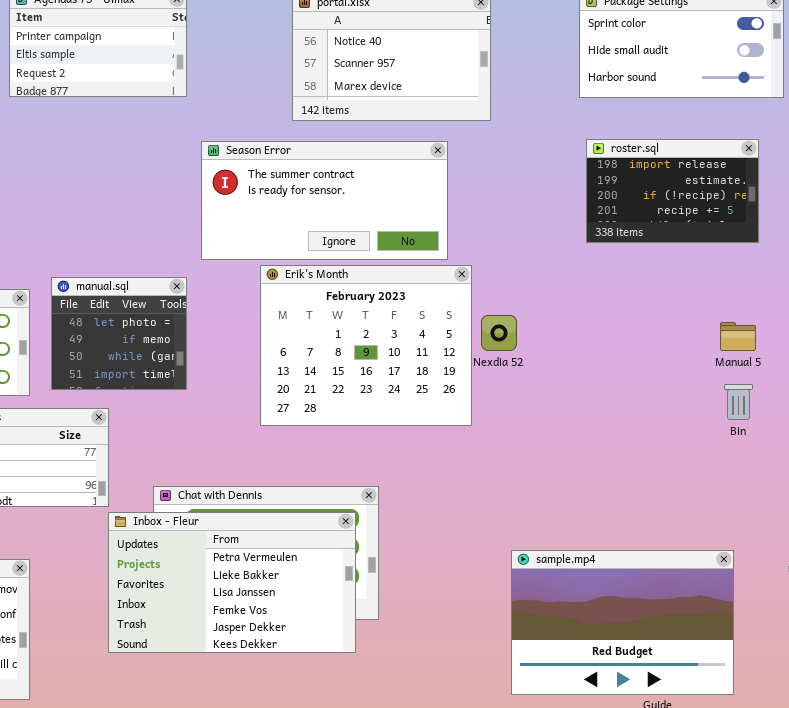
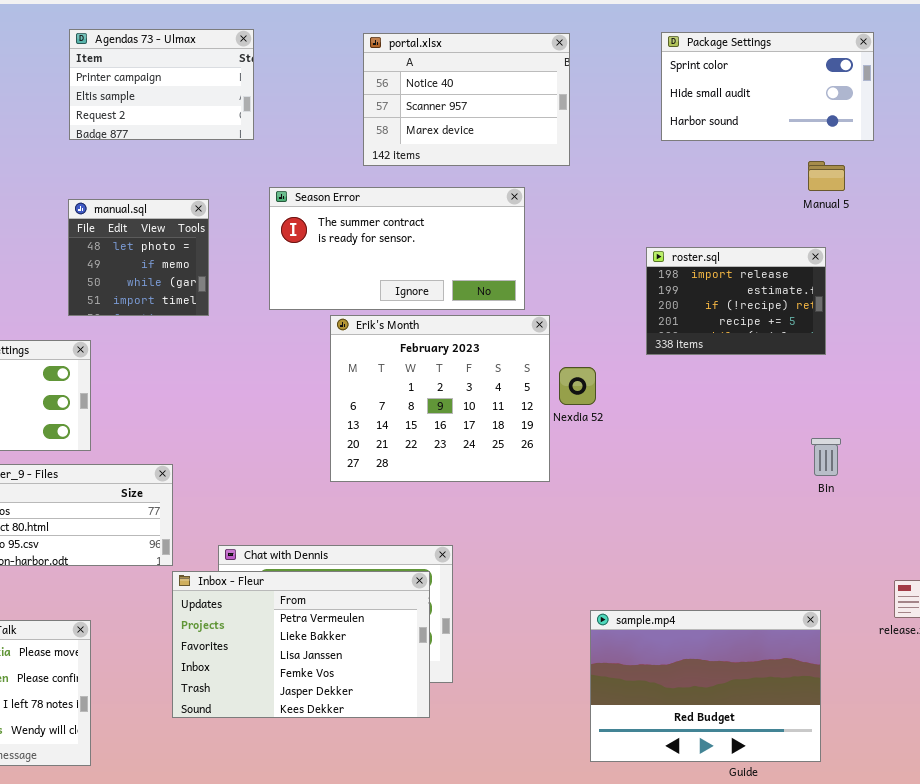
roster.sql: [586,139,759,243] -> [646,247,826,355], moved
manual.sql: [51,277,187,390] -> [68,199,209,316], moved
Manual 5: [720,322,756,351] -> [808,161,845,191], moved

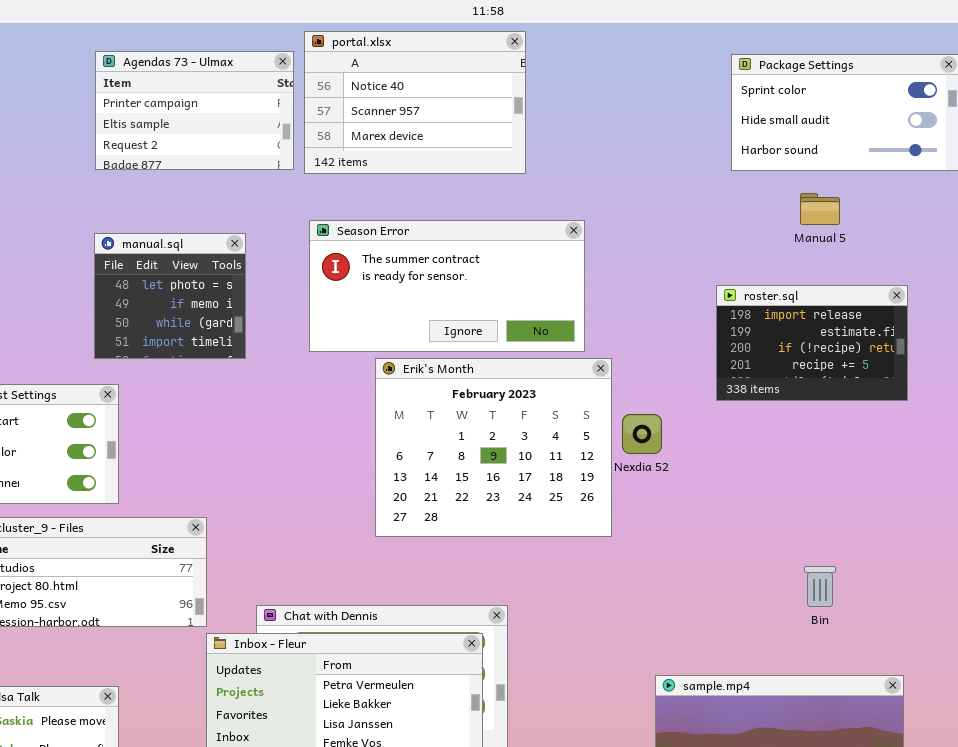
portal.xlsx: [363,33,570,166] -> [304,31,526,174], moved
Manual 5: [808,161,845,191] -> [800,193,840,225], moved
Bin: [811,438,841,476] -> [804,566,836,607], moved

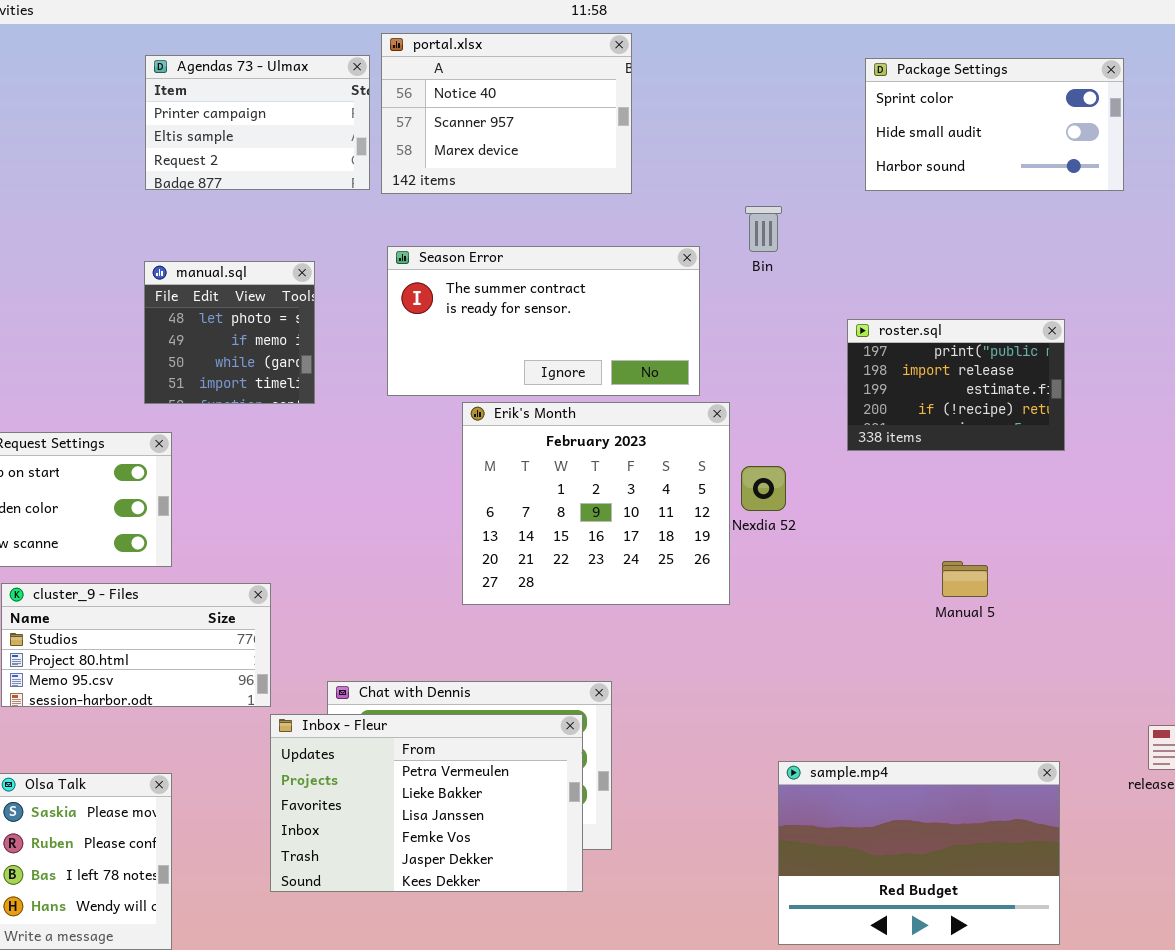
Manual 5: [800,193,840,225] -> [942,561,988,597], moved
roster.sql: [716,285,908,401] -> [847,319,1065,451], scrolled up 1 row
Bin: [804,566,836,607] -> [745,206,782,252], moved

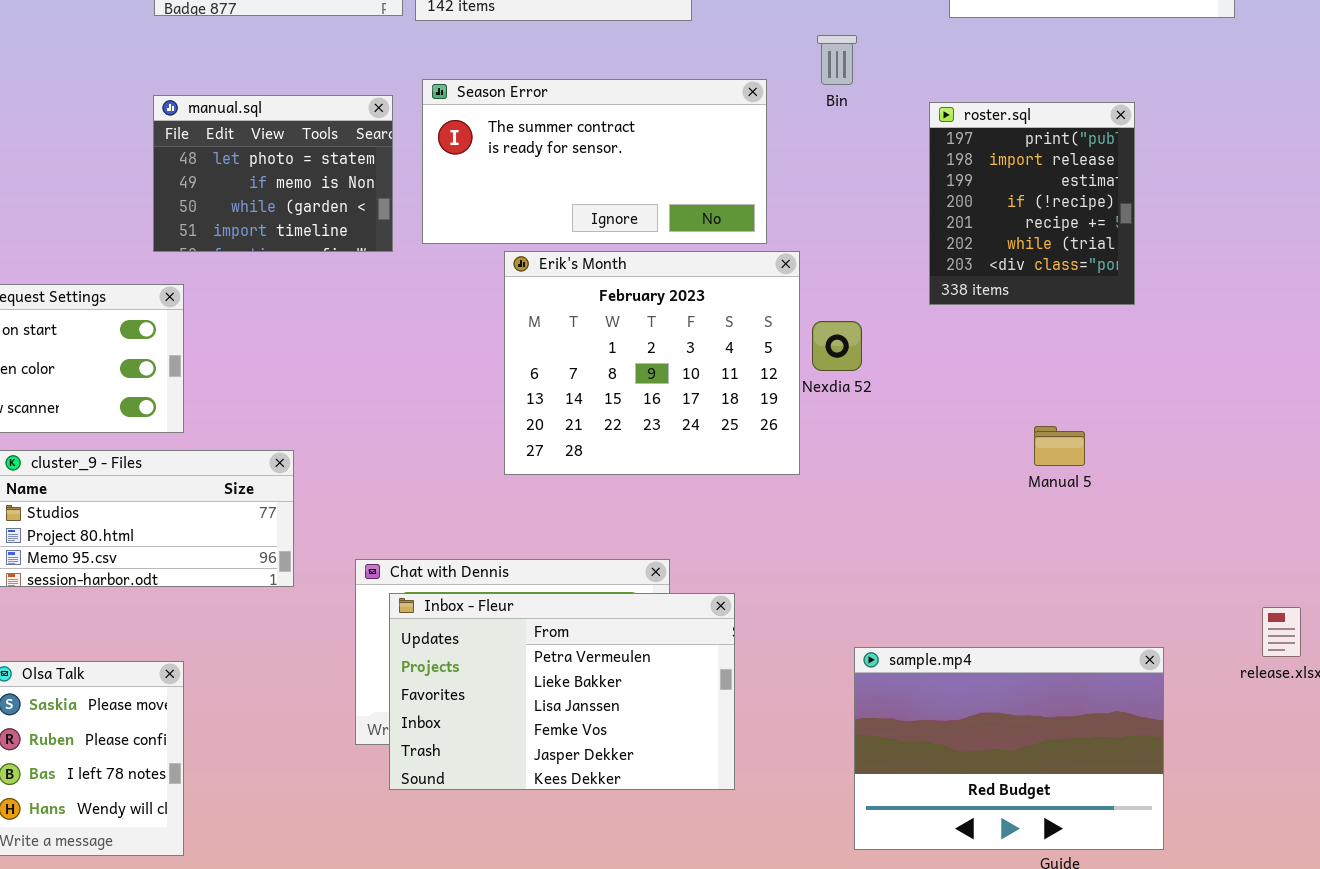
manual.sql: [144,261,315,404] -> [153,95,393,252], resized
roster.sql: [847,319,1065,451] -> [929,102,1135,305], resized
Inbox - Fleur: [270,714,583,892] -> [389,593,735,790], moved

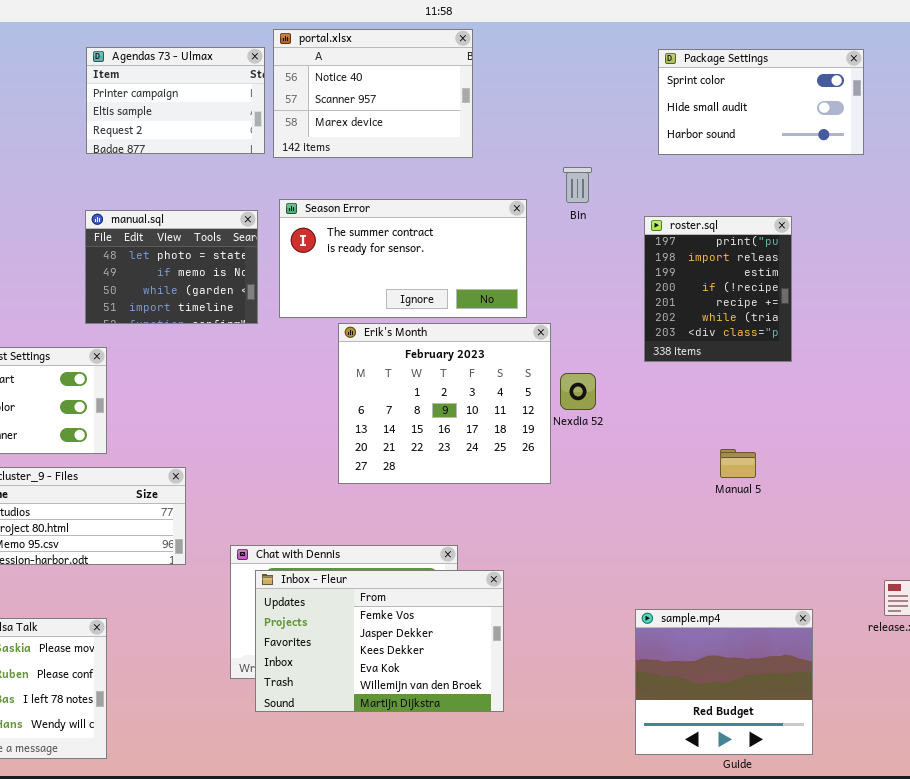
Inbox - Fleur: [389,593,735,790] -> [255,570,504,712], scrolled down 3 rows
sample.mp4: [854,647,1164,850] -> [635,609,813,755], resized

